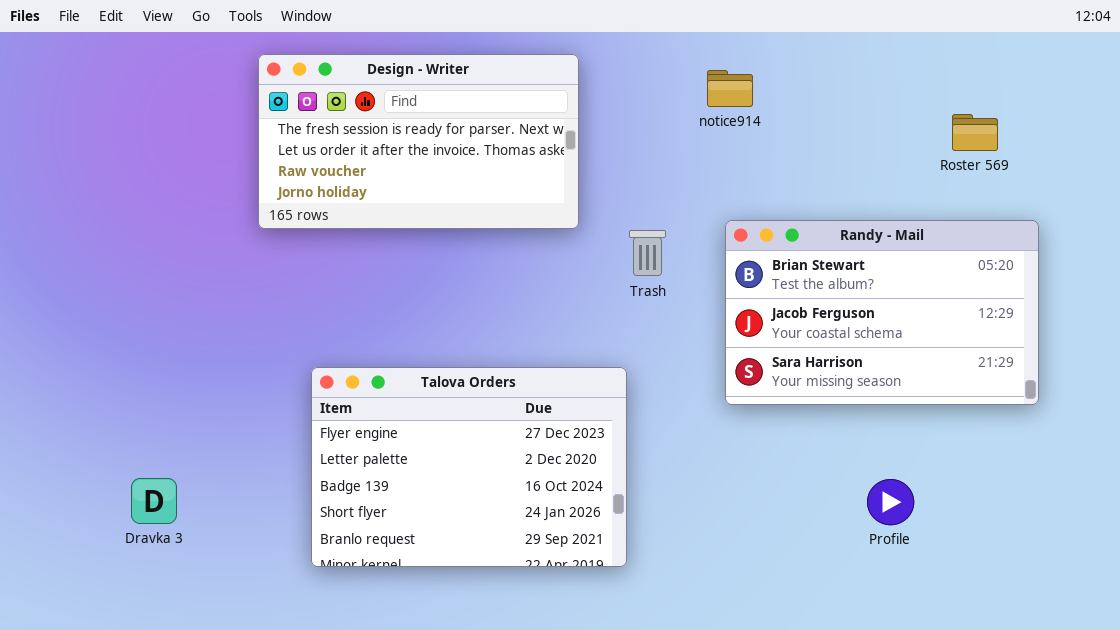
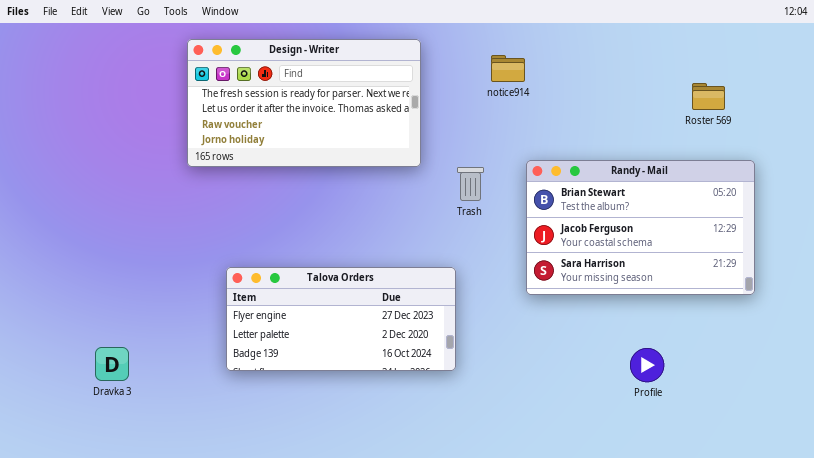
notice914: [707,70,753,107] -> [491,55,525,82], moved
Talova Orders: [311,367,627,567] -> [226,267,456,371], resized

